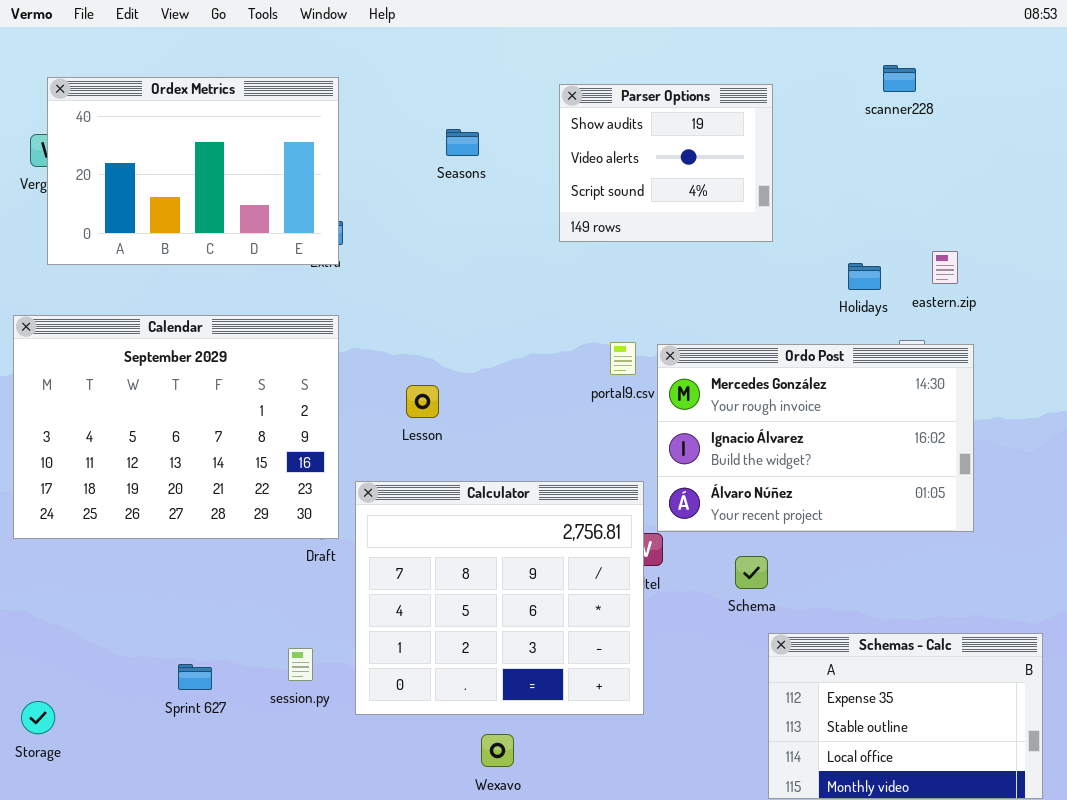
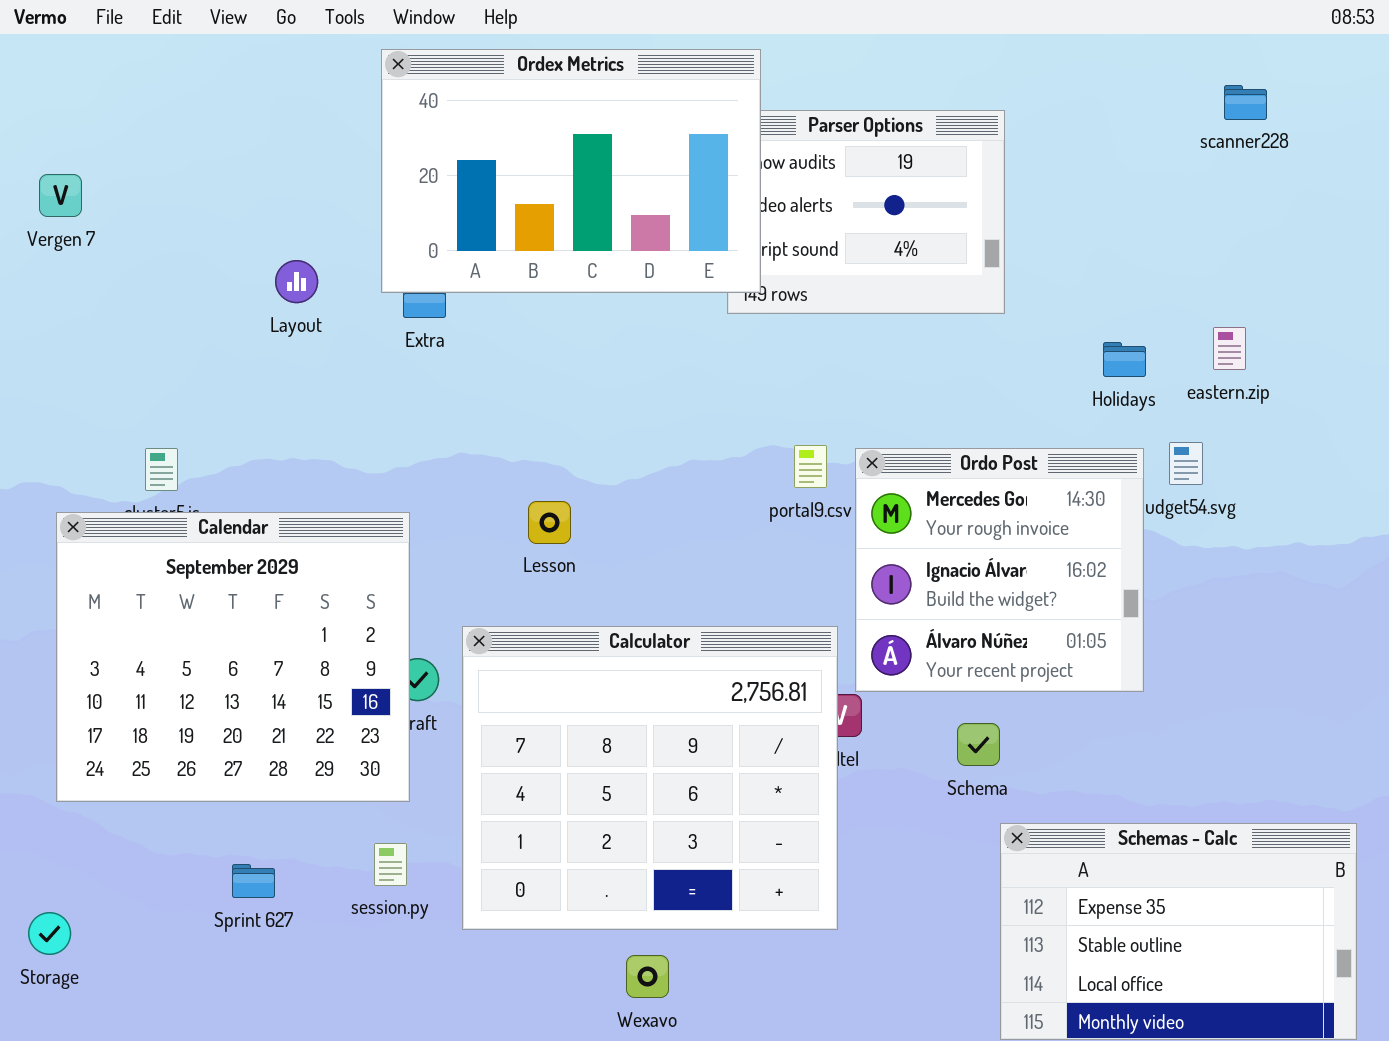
scanner228: [883,65,916,92] -> [1224,85,1267,120], moved
Ordex Metrics: [47,77,339,265] -> [381,49,761,293], moved
Calendar: [13,315,339,539] -> [56,512,410,802], moved, resized
Ordo Post: [657,344,974,532] -> [855,448,1144,692], resized

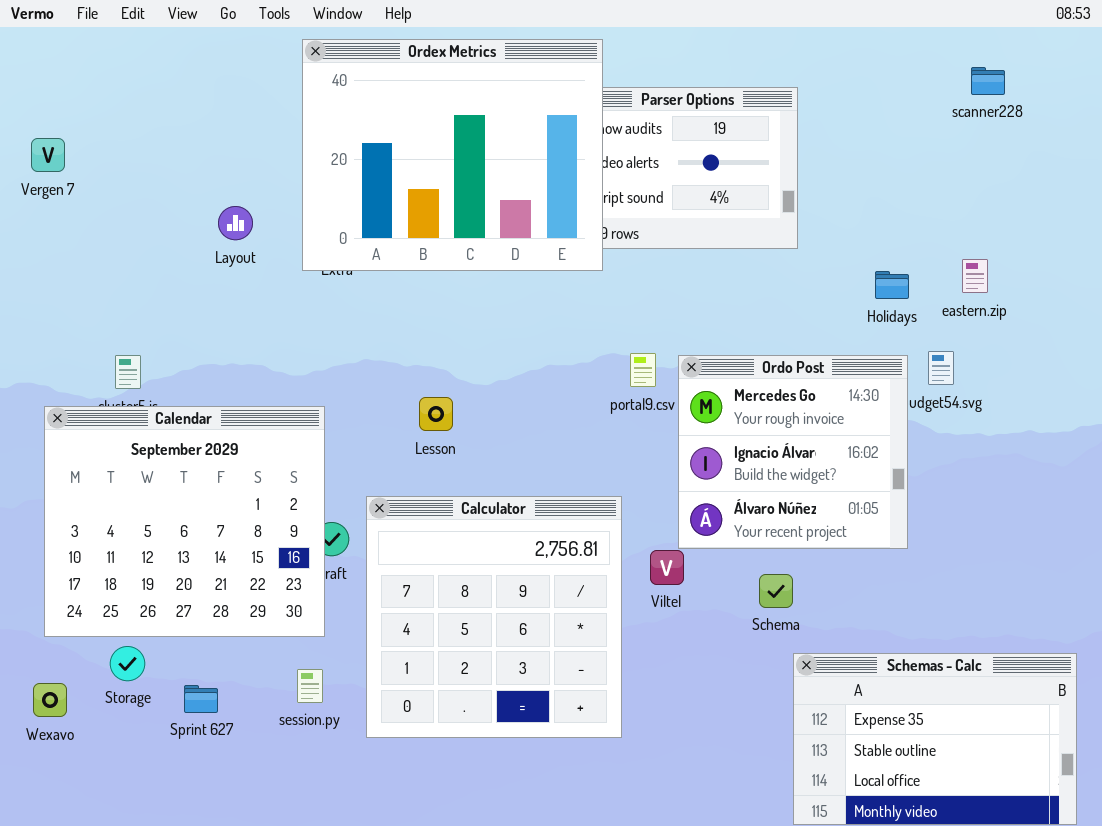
Ordex Metrics: [381,49,761,293] -> [302,39,603,271], resized
Calculator: [462,626,838,930] -> [366,496,622,738], resized
Storage: [28,912,71,955] -> [110,646,145,681], moved
Wexavo: [626,955,669,998] -> [33,683,67,717], moved

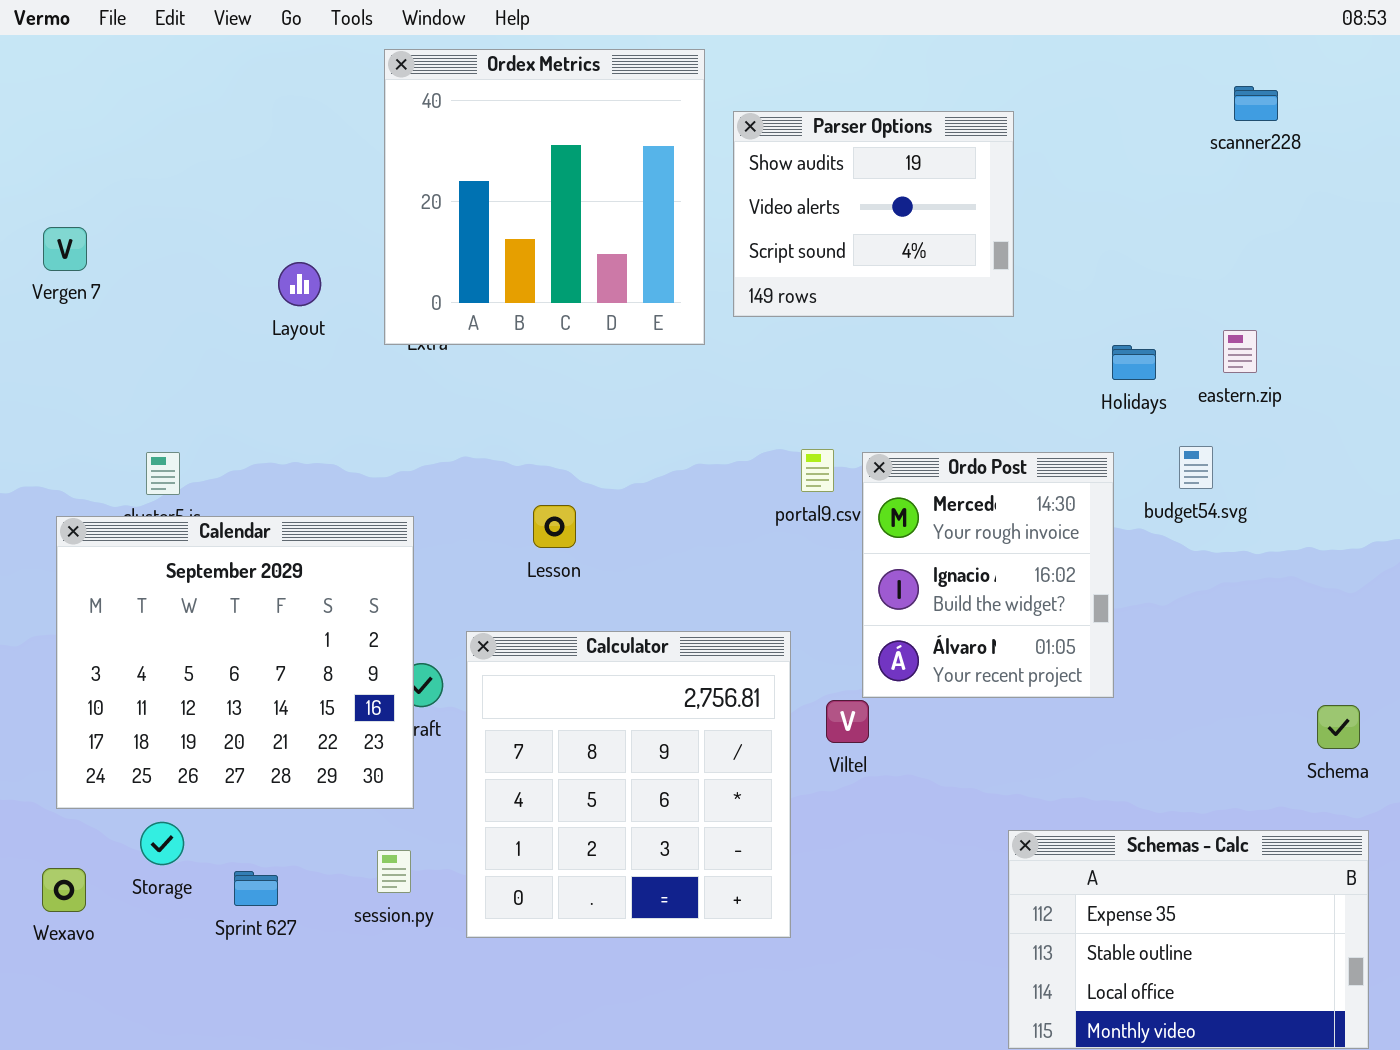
Ordex Metrics: [302,39,603,271] -> [384,49,705,345], resized
Vergen 7: [31,138,65,172] -> [43,227,87,271], moved
Ordo Post: [678,355,908,549] -> [862,452,1114,698], resized
Schema: [759,574,793,608] -> [1317,705,1360,749], moved

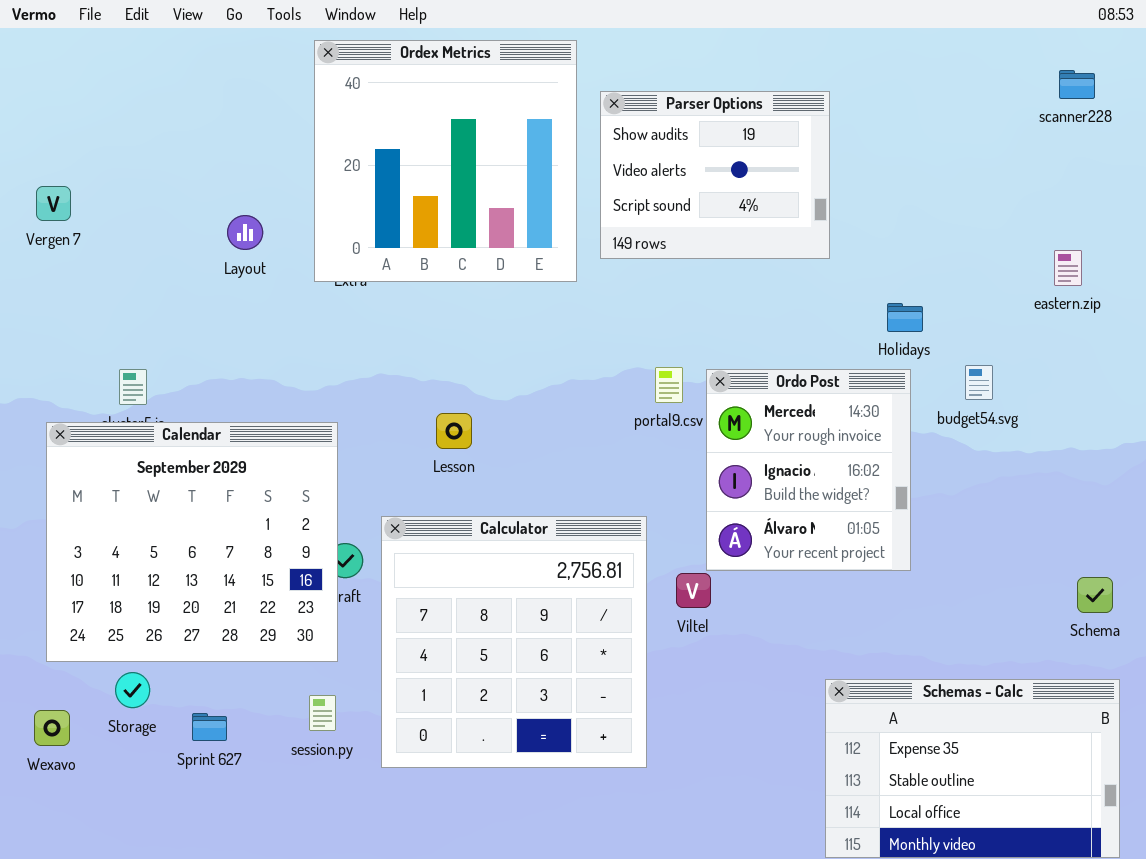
scanner228: [1234,86,1278,121] -> [1059,70,1095,99], moved
eastern.zip: [1223,330,1257,373] -> [1054,250,1082,286], moved
Holidays: [1112,345,1156,380] -> [887,303,923,332], moved

